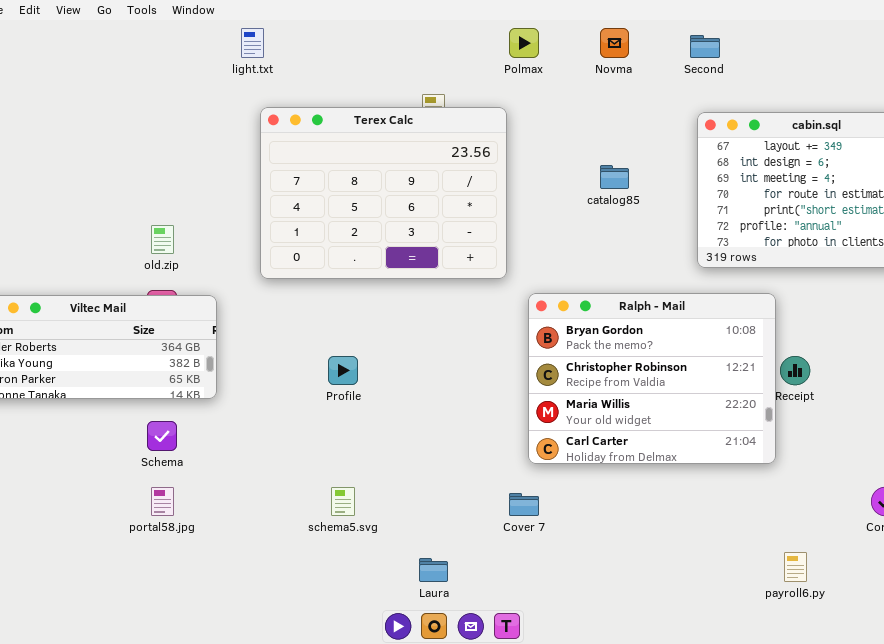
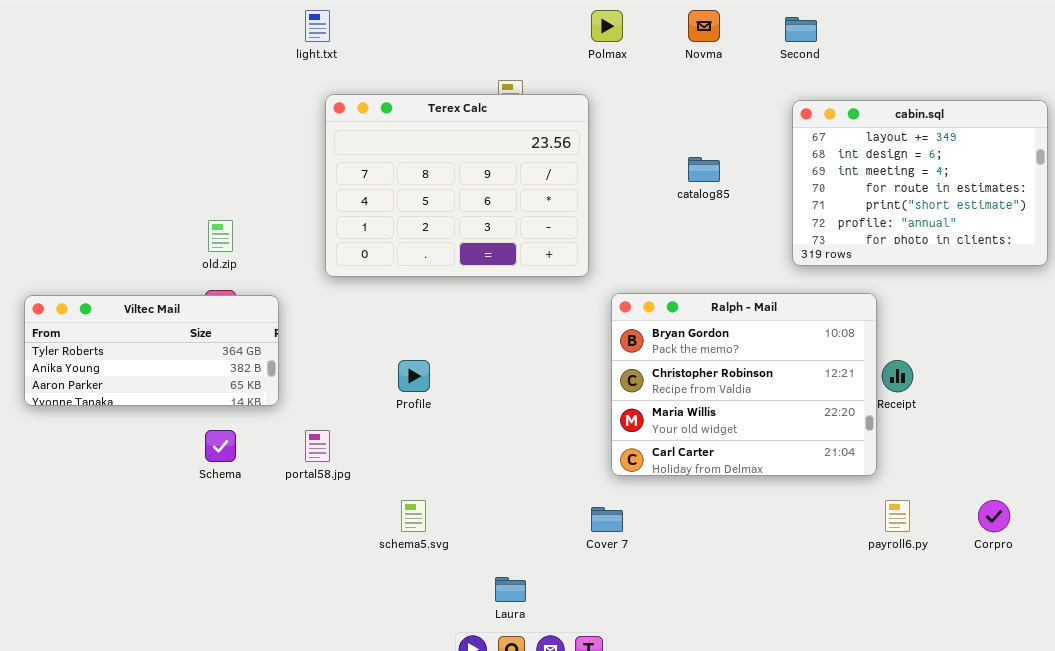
portal58.jpg: [151,487,174,516] -> [305,430,330,462], moved
payroll6.py: [784,552,807,582] -> [885,500,910,532], moved

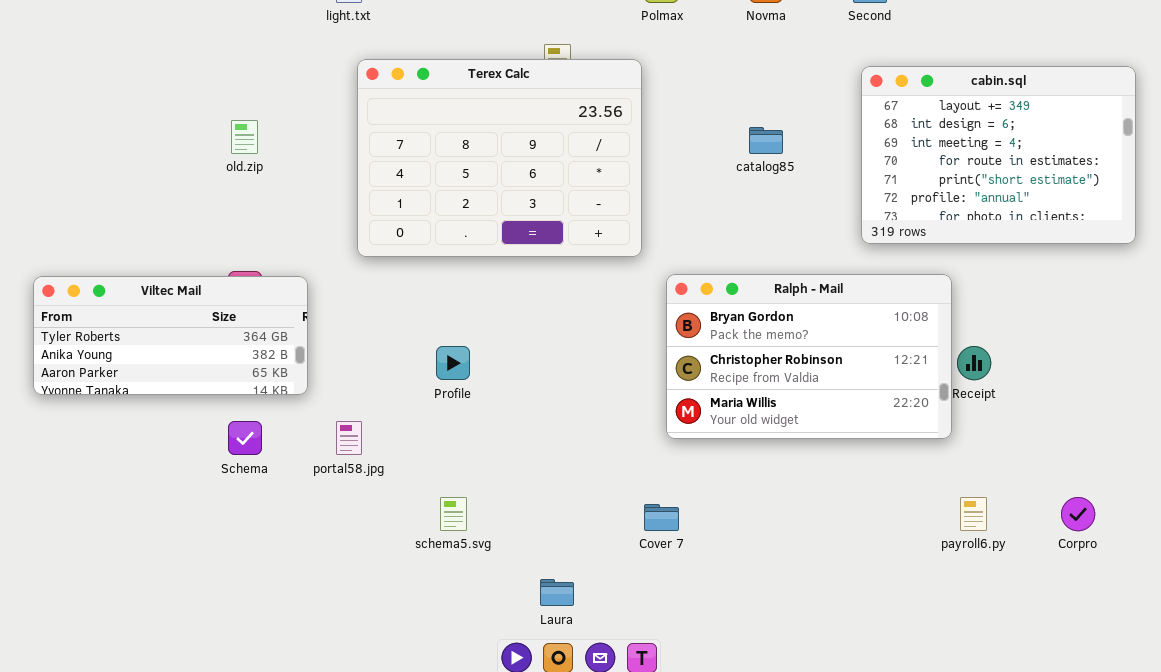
old.zip: [208,220,233,252] -> [231,120,258,154], moved
Ralph - Mail: [611,293,877,476] -> [666,274,952,439], resized

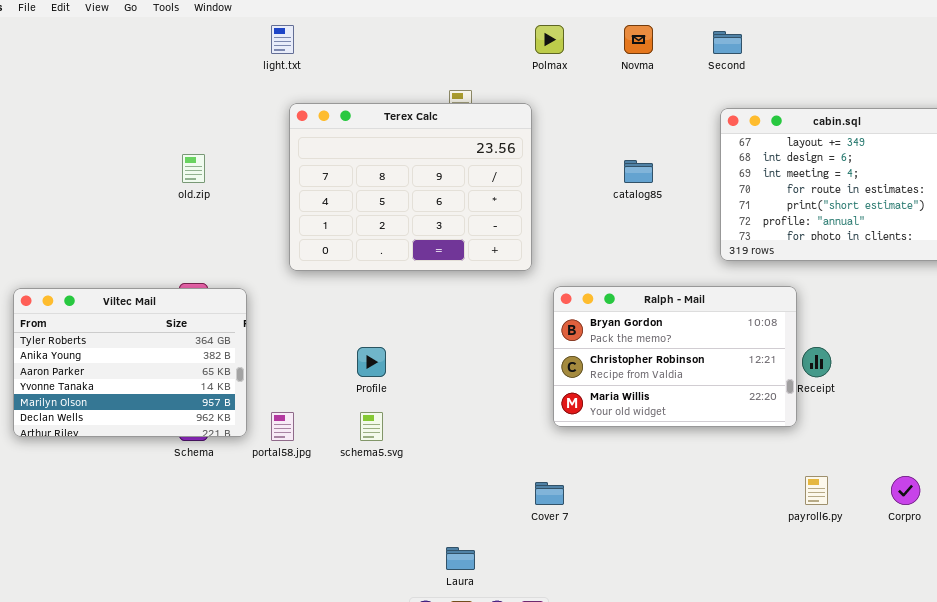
Viltec Mail: [33,276,308,395] -> [13,288,247,437], resized
schema5.svg: [440,497,467,531] -> [360,412,383,441], moved

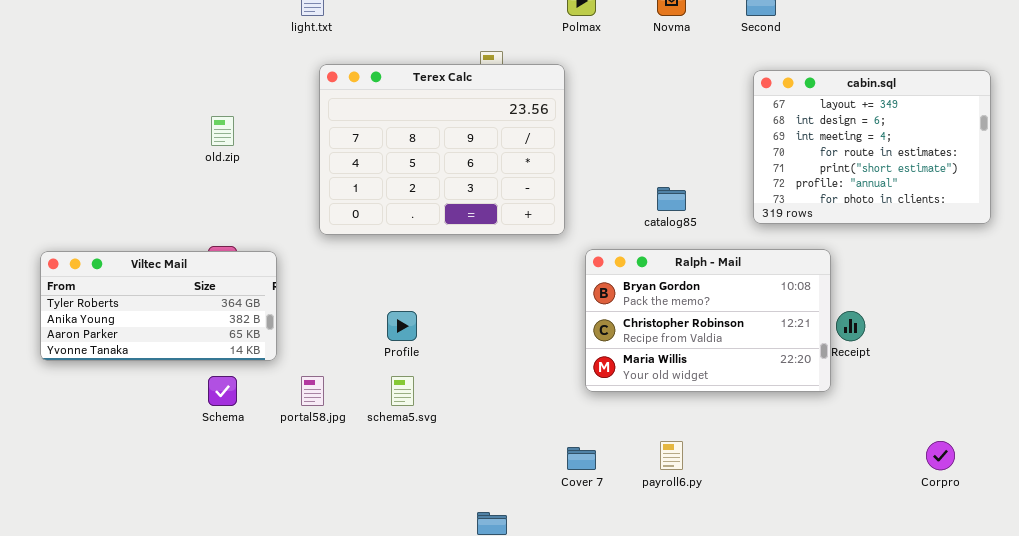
catalog85: [624,160,653,183] -> [657,187,686,211], moved
Viltec Mail: [13,288,247,437] -> [40,251,277,361], resized
payroll6.py: [805,476,828,505] -> [660,441,683,470], moved

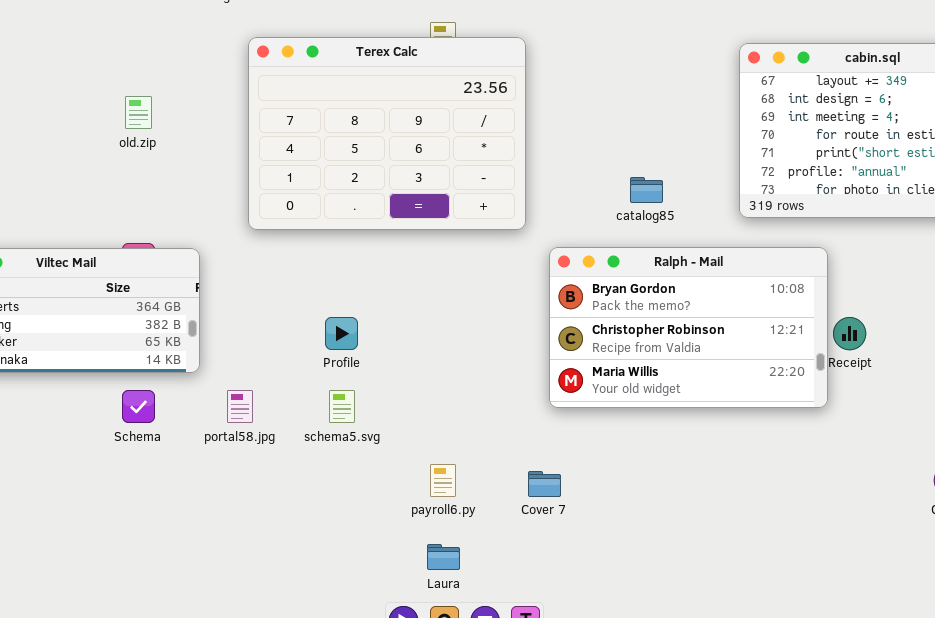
payroll6.py: [660,441,683,470] -> [430,464,456,497], moved

